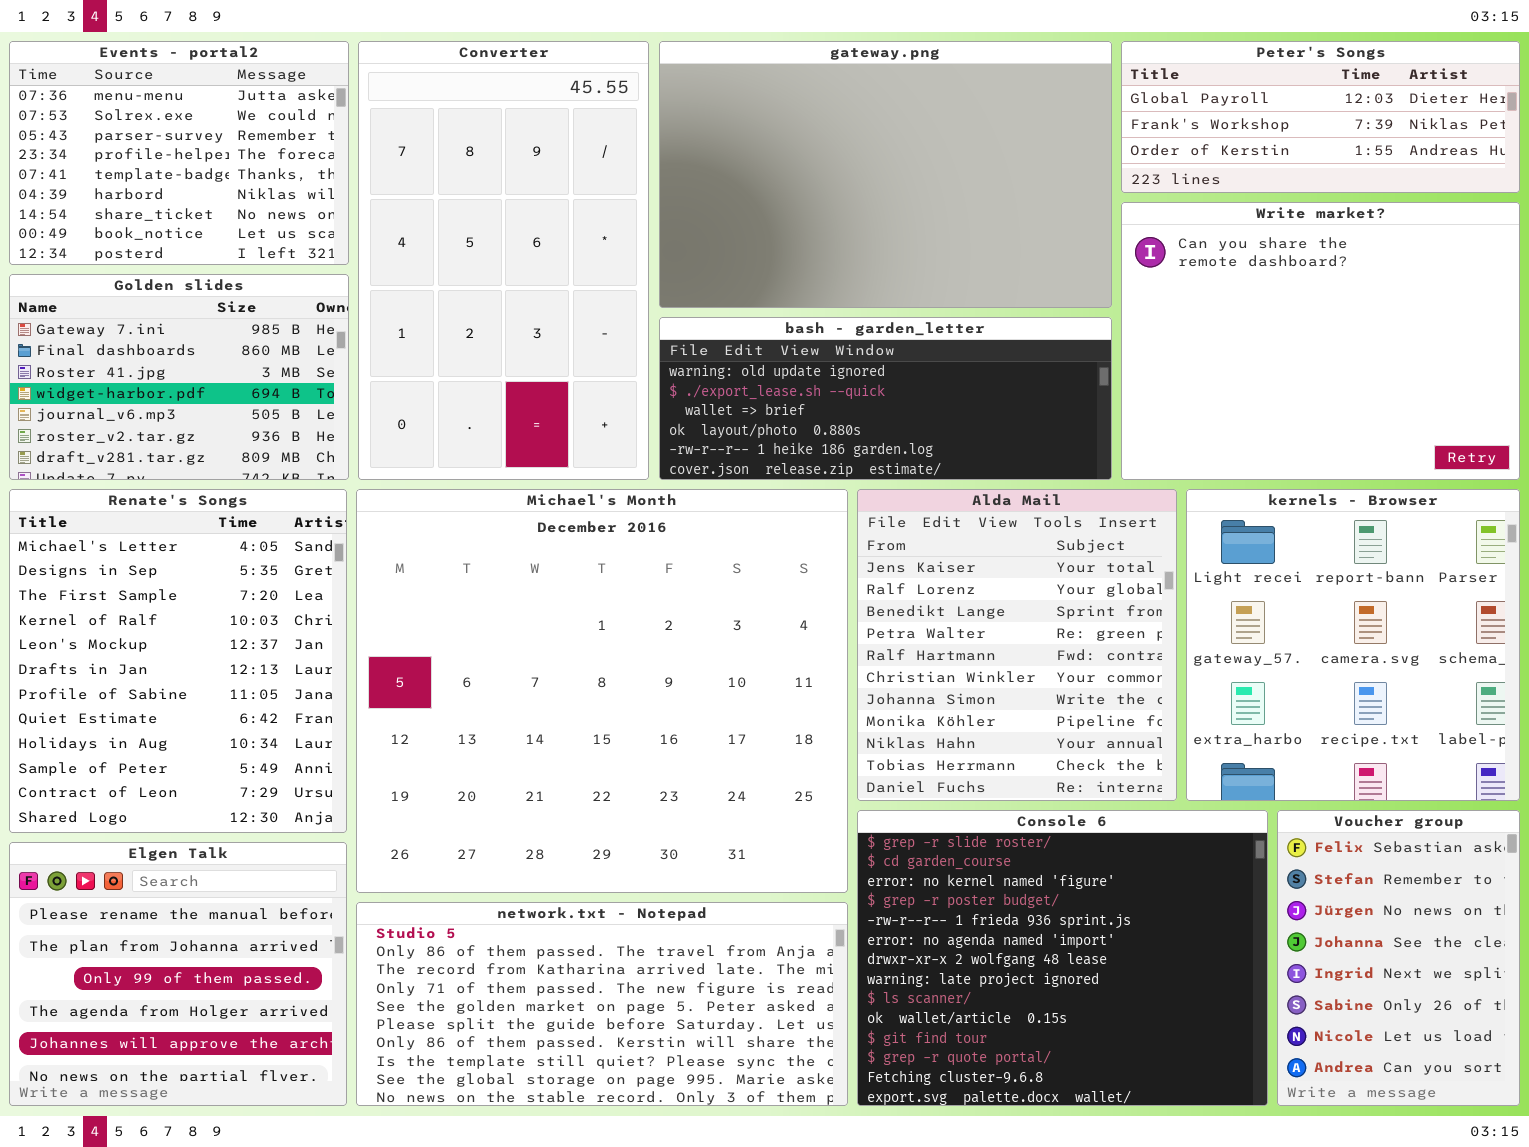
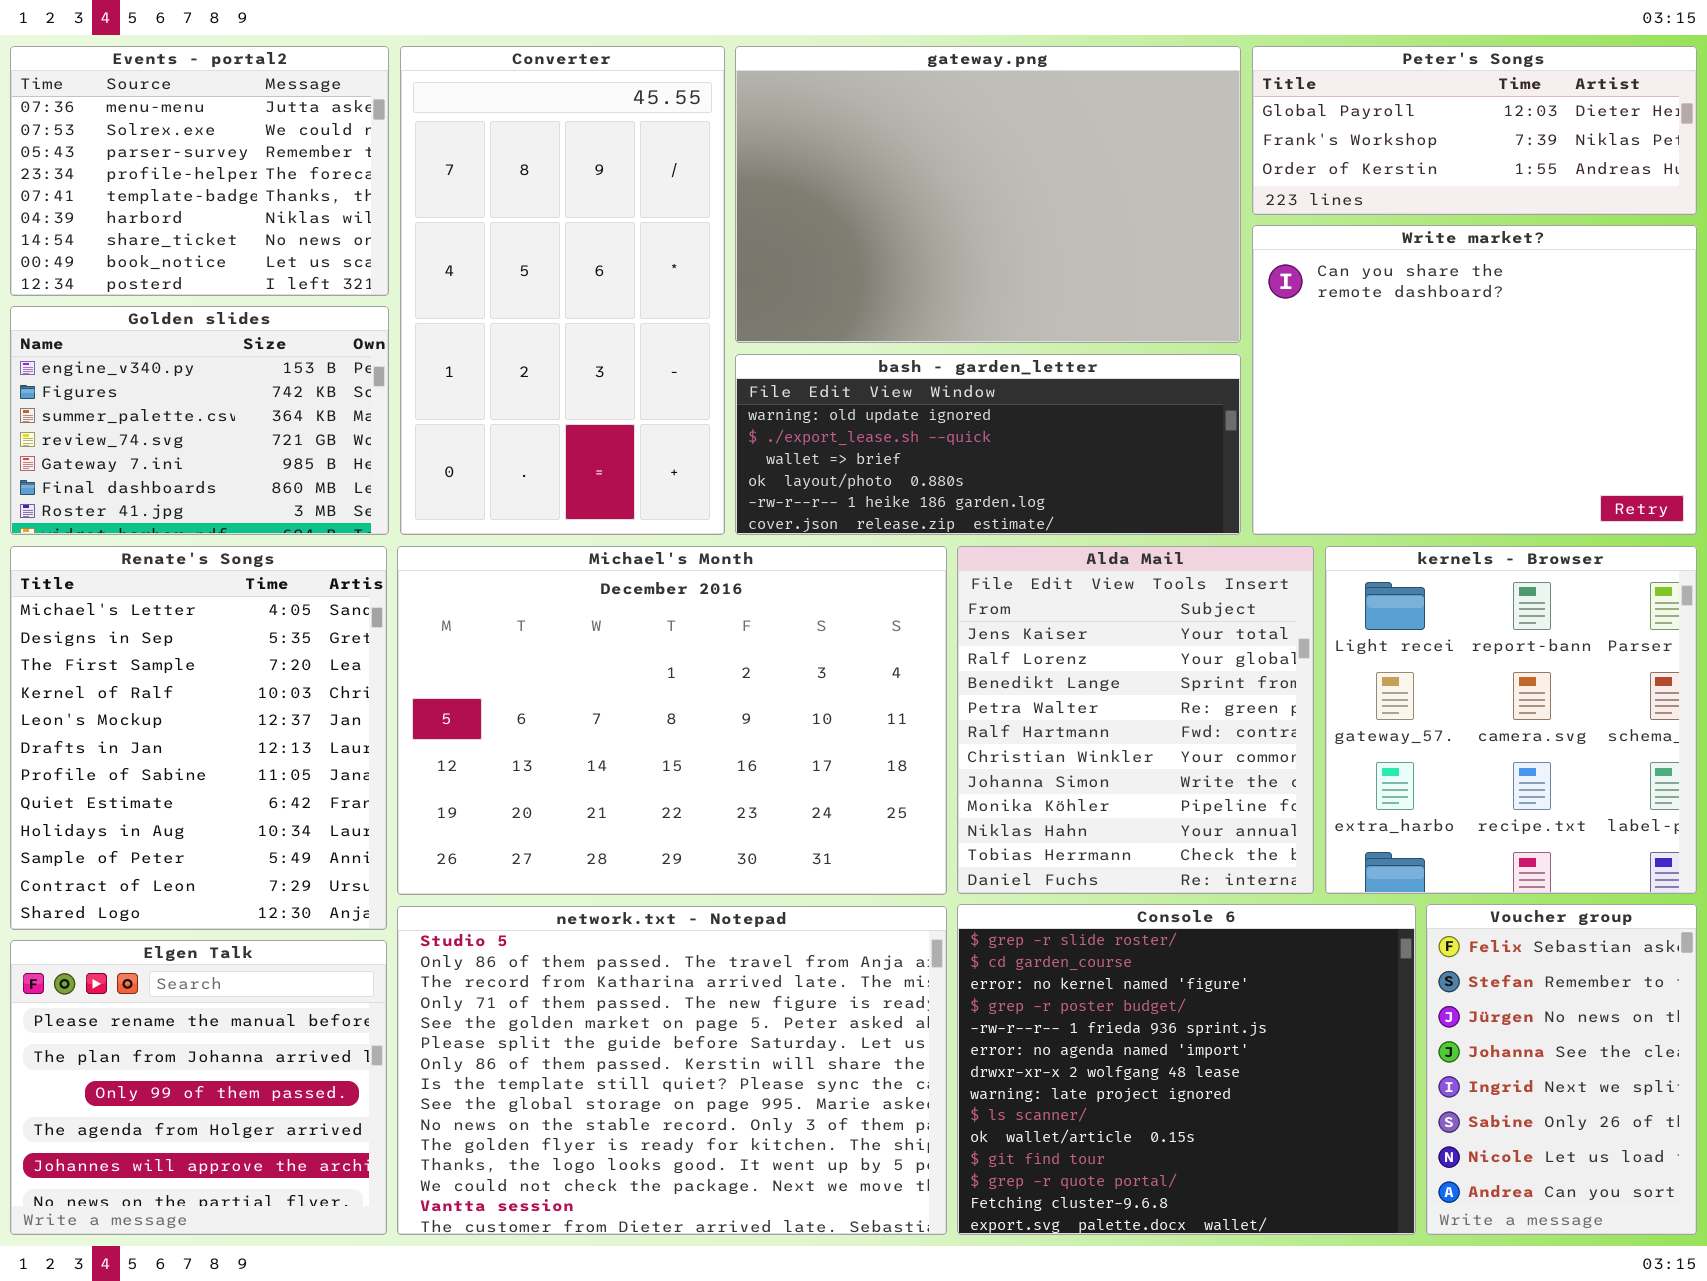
Golden slides: [9,274,349,480] -> [10,306,389,535], scrolled up 4 rows
Michael's Month: [356,489,848,893] -> [397,546,947,895], resized
network.txt - Notepad: [356,902,848,1106] -> [397,906,947,1235], resized

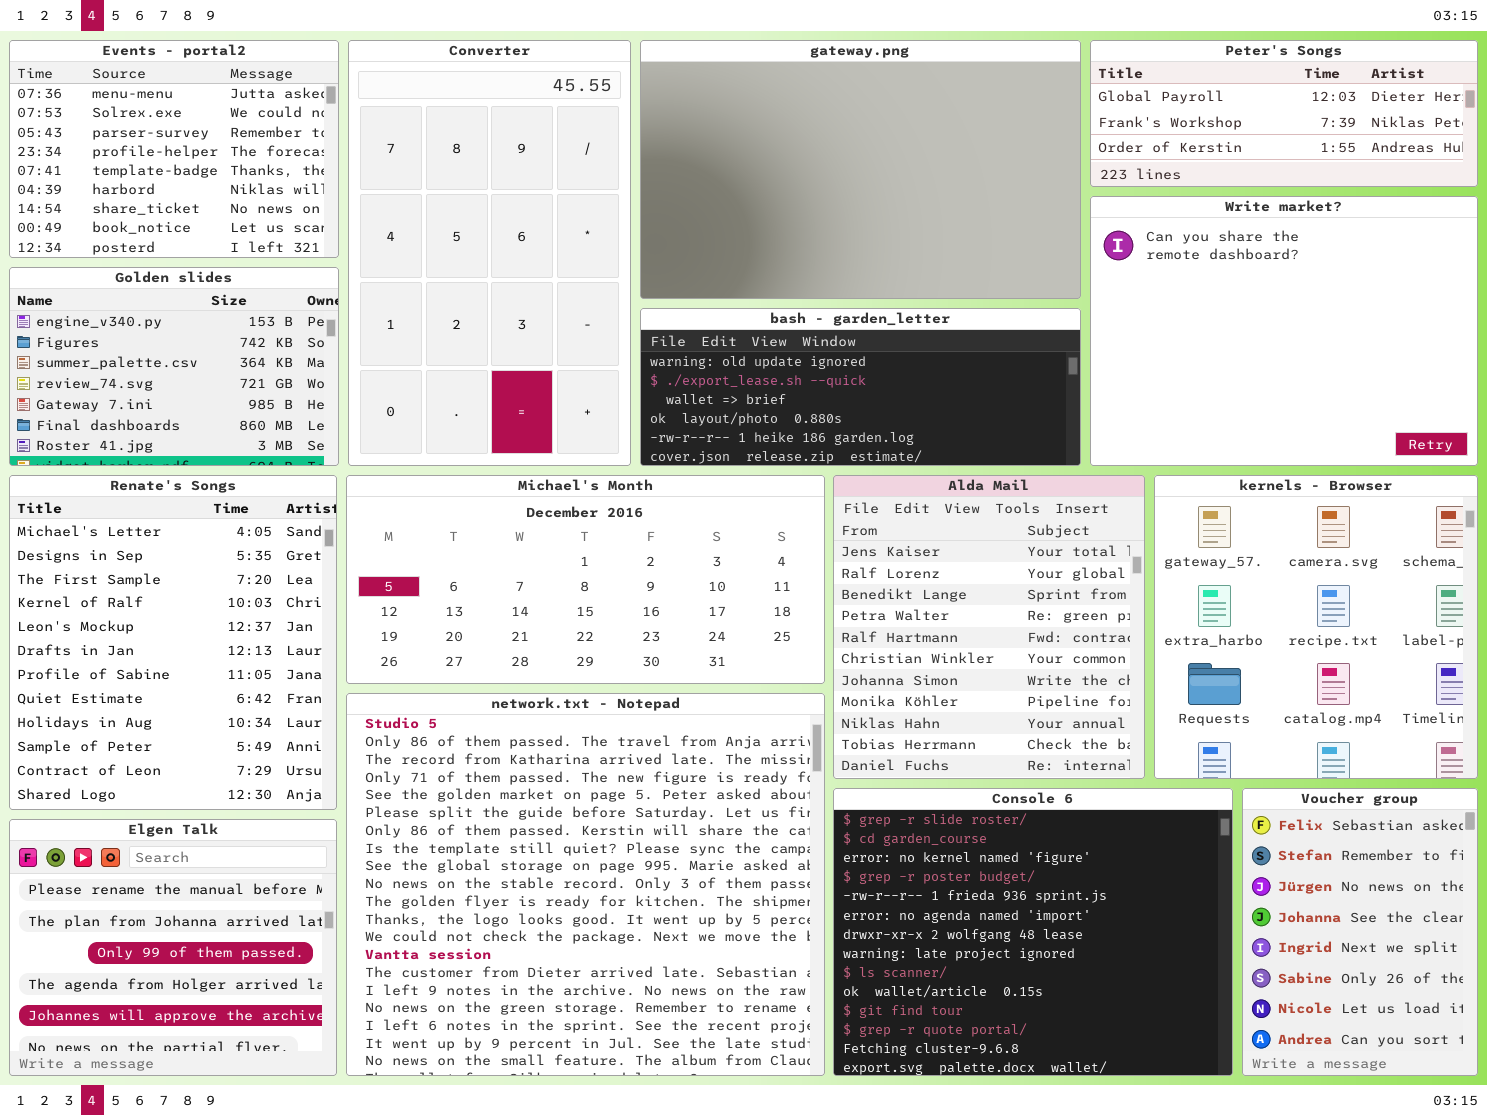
Michael's Month: [397,546,947,895] -> [346,475,825,684], resized
kernels - Browser: [1325,546,1697,894] -> [1154,475,1478,779], scrolled down 1 row
network.txt - Notepad: [397,906,947,1235] -> [346,693,825,1076], resized

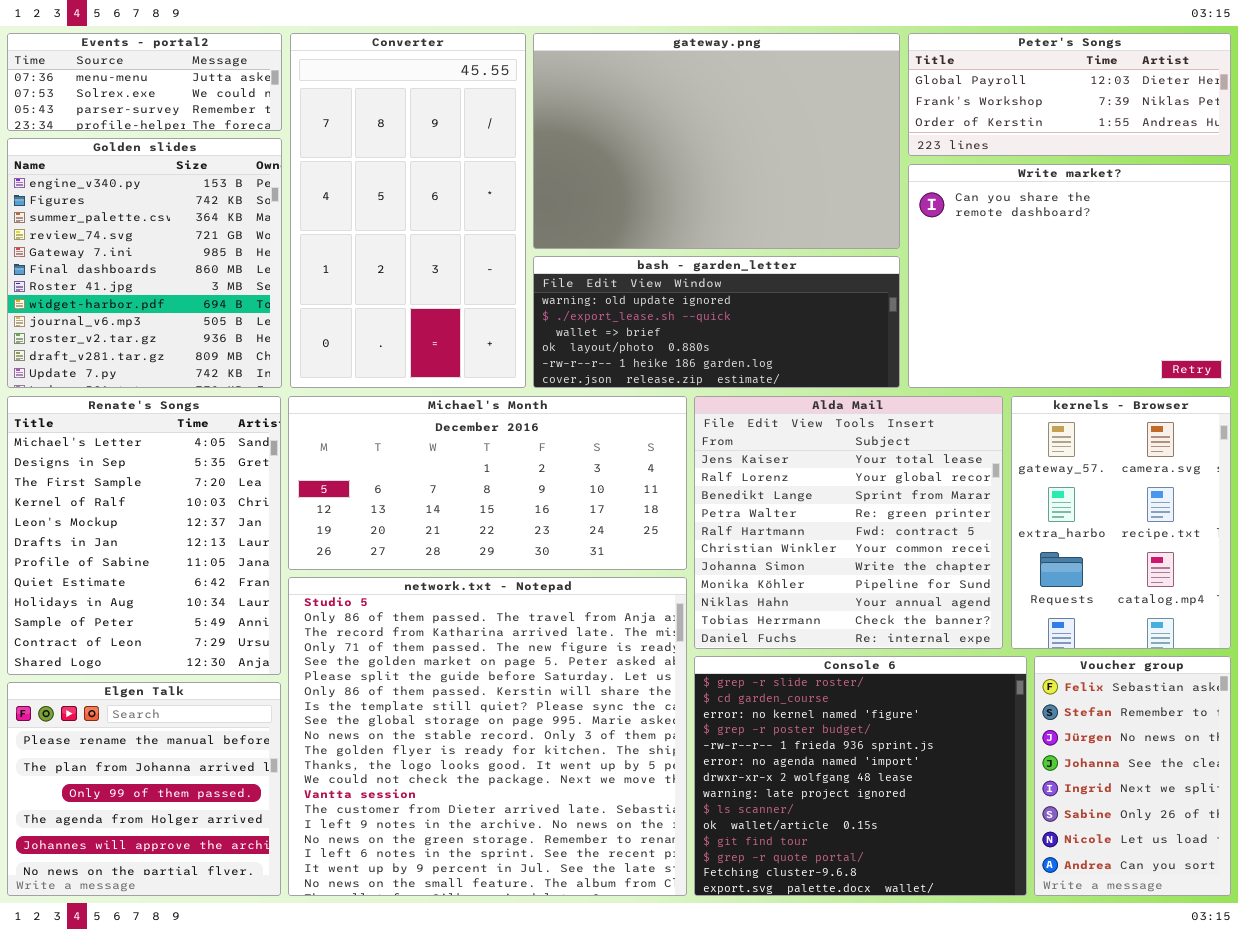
Events - portal2: [9,40,339,258] -> [7,33,282,131], resized
Golden slides: [9,267,339,466] -> [7,138,282,388], resized
Alda Mail: [833,475,1145,779] -> [694,396,1003,649], resized
kernels - Browser: [1154,475,1478,779] -> [1011,396,1231,649], resized

